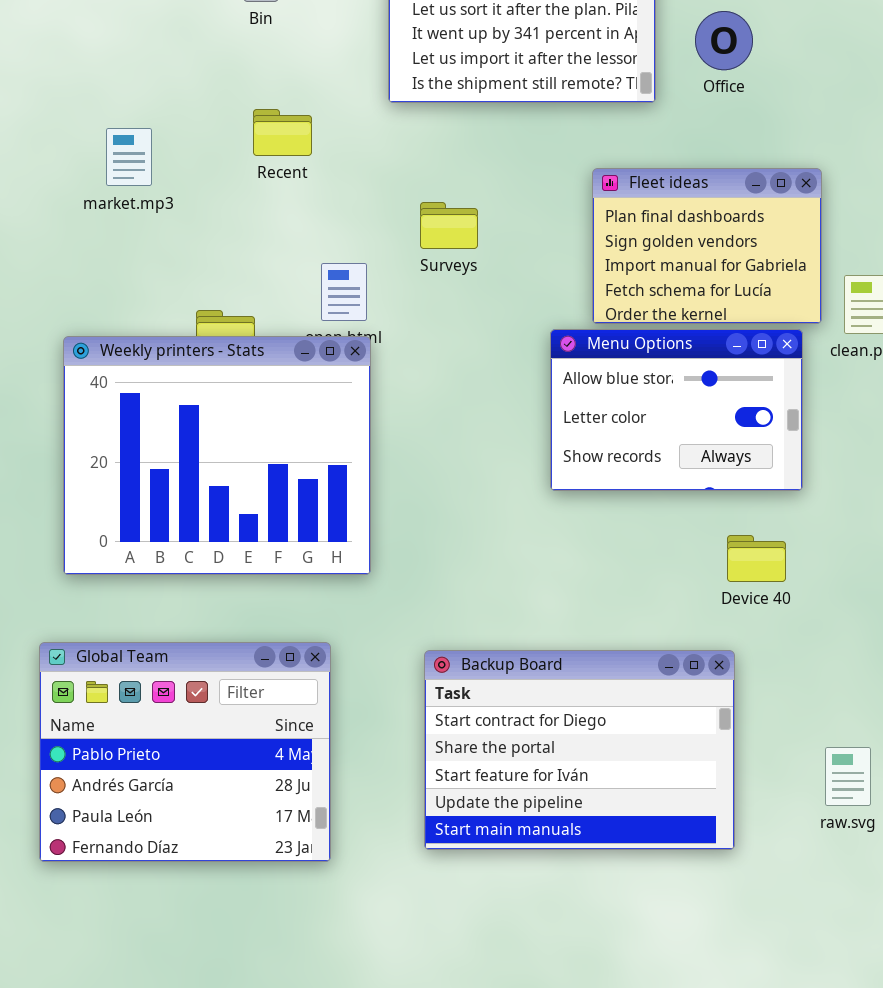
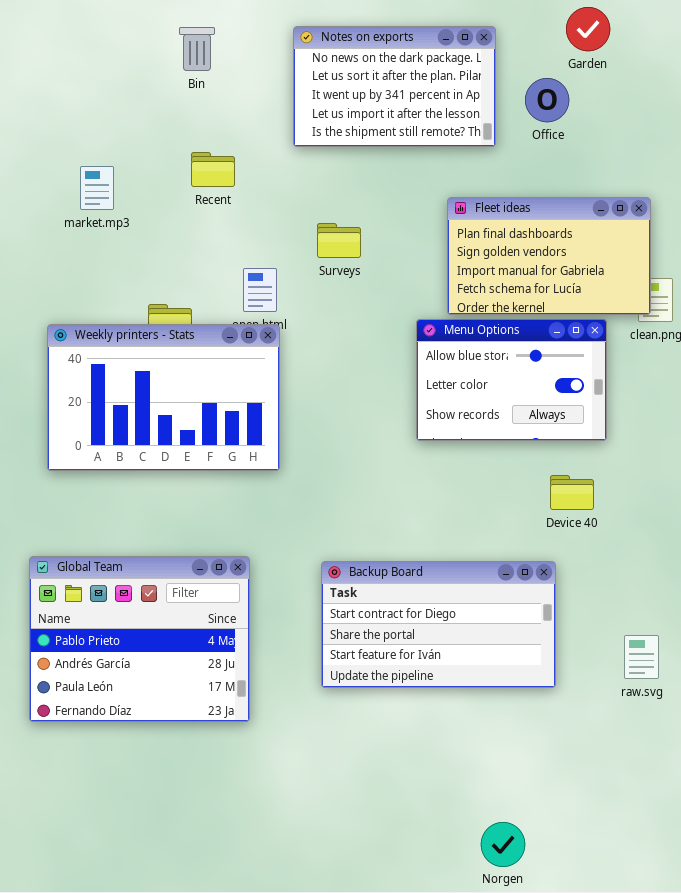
Fleet ideas: [592,168,822,324] -> [447,197,651,315], resized
Weekly printers - Stats: [63,336,371,575] -> [47,324,280,471], resized
Backup Board: [424,650,735,850] -> [321,561,556,688], resized

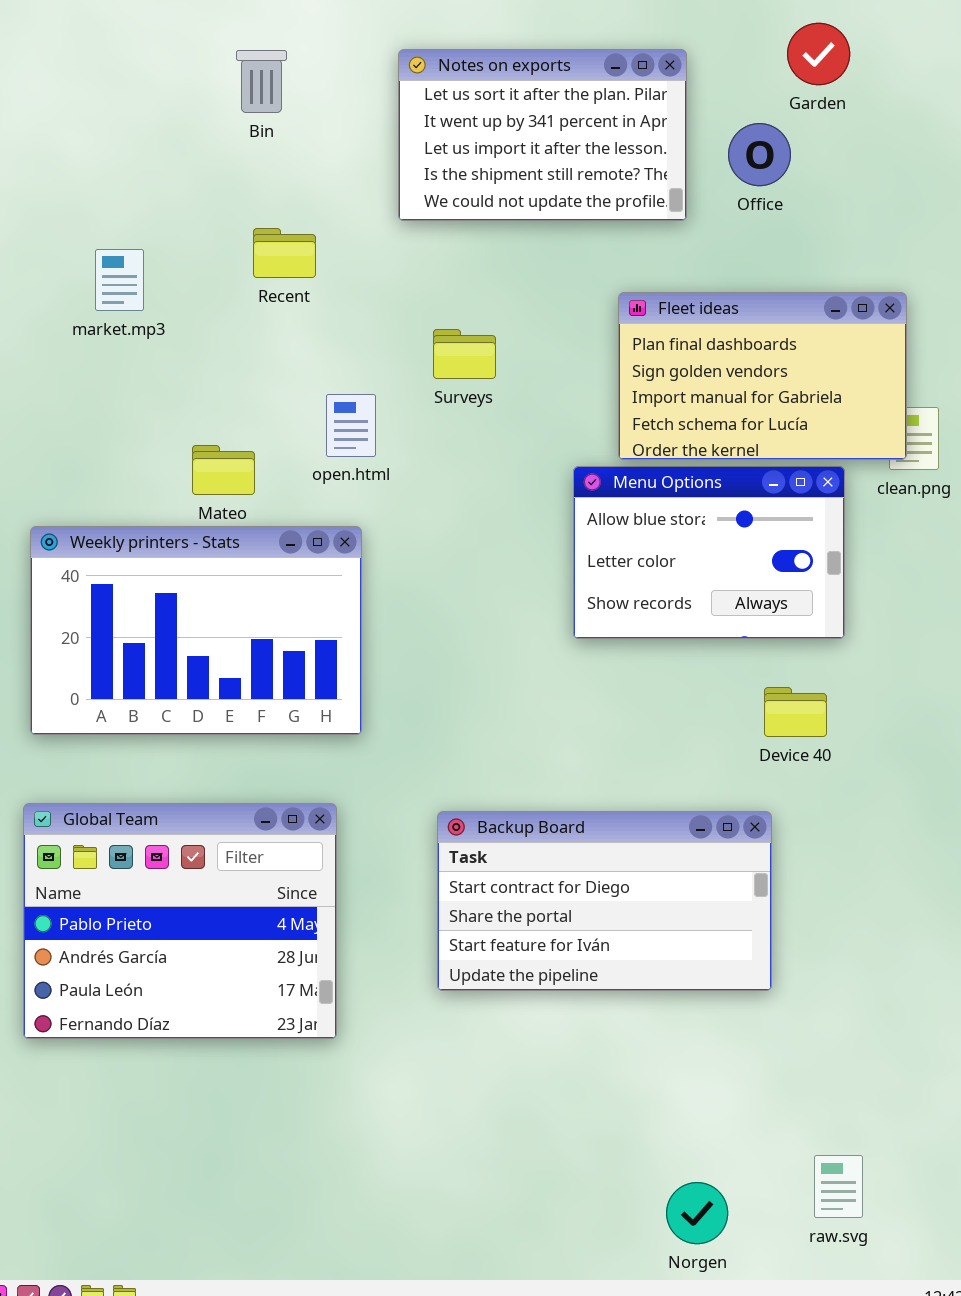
Notes on exports: [293,26,496,147] -> [398,49,687,221], scrolled down 1 row
Weekly printers - Stats: [47,324,280,471] -> [30,526,362,735], moved
raw.svg: [624,635,659,679] -> [814,1155,863,1218], moved

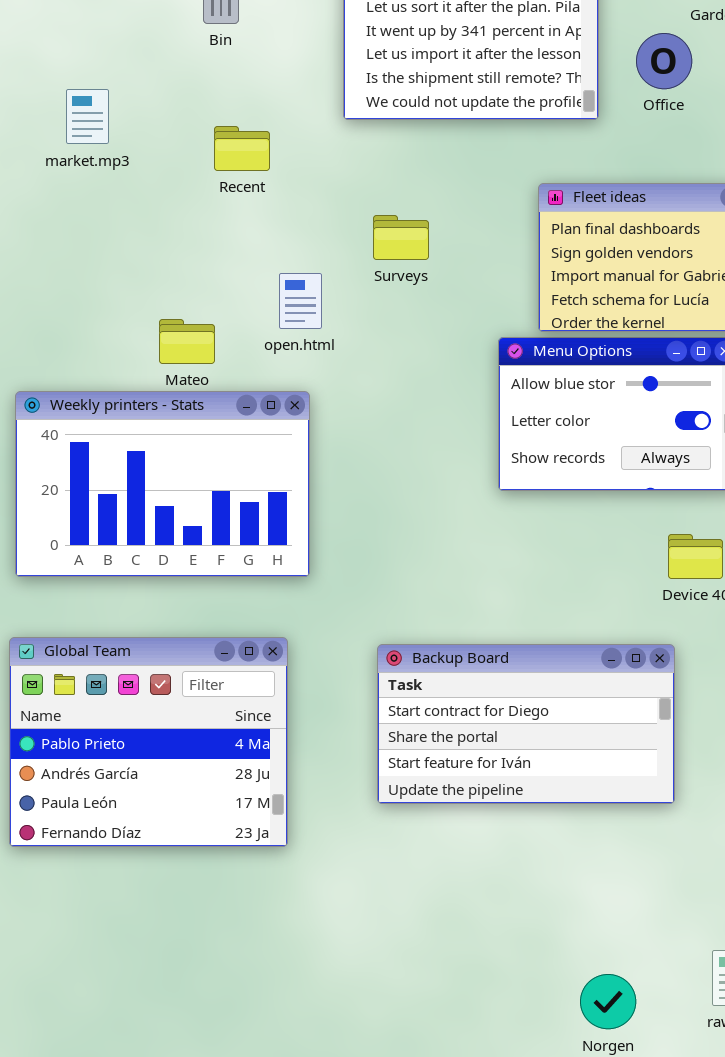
market.mp3: [95,249,144,311] -> [66,89,109,144], moved

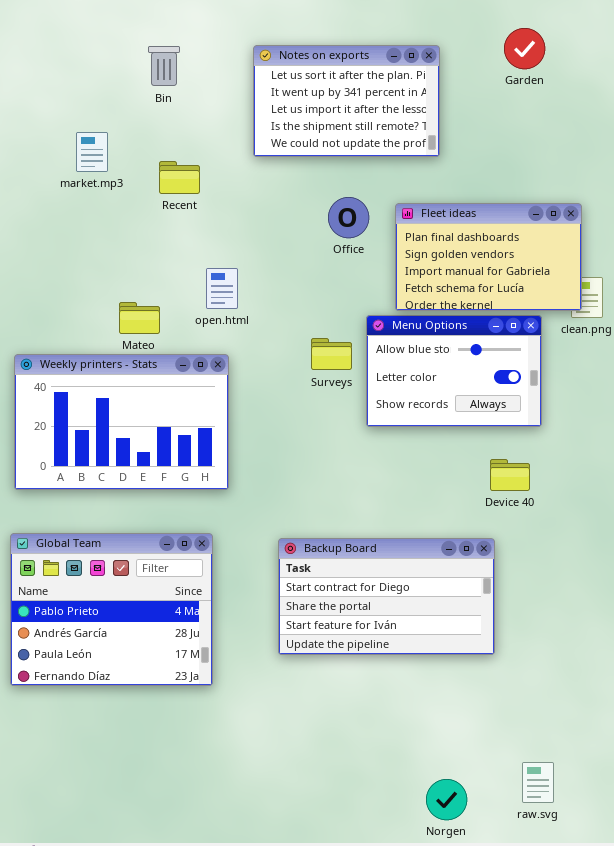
Office: [636,33,692,89] -> [328,197,369,238], moved
market.mp3: [66,89,109,144] -> [76,132,108,172], moved
Surveys: [373,215,429,260] -> [311,338,352,370], moved

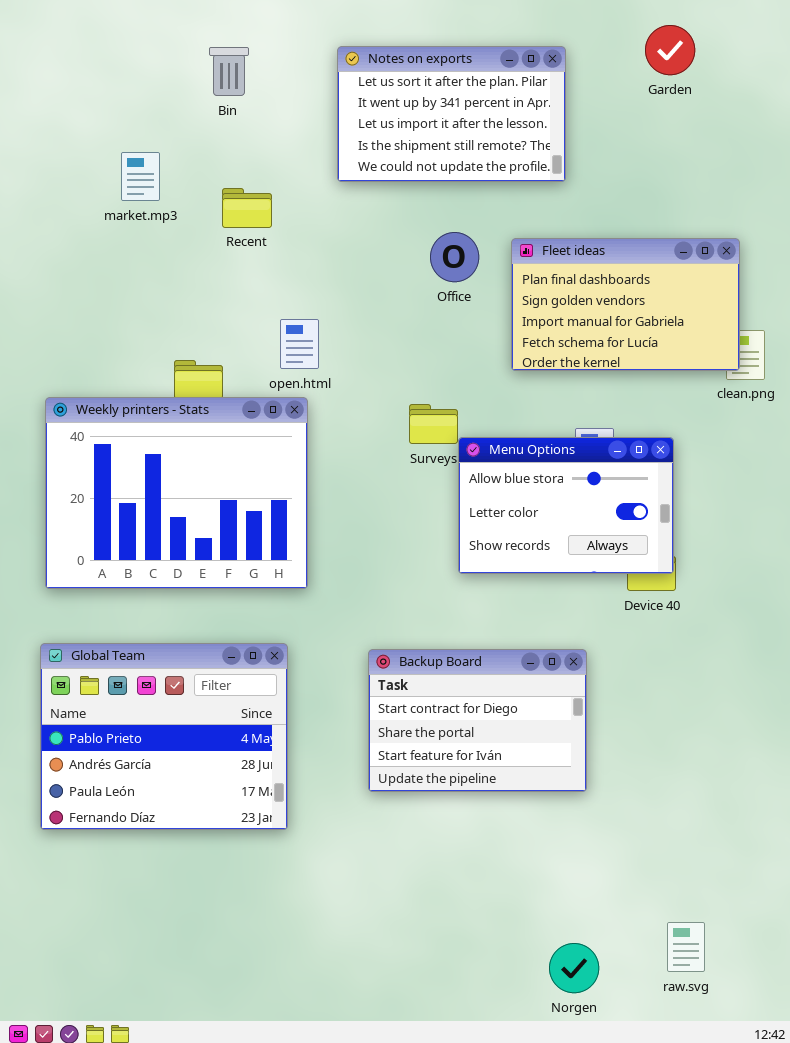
Menu Options: [366,315,542,427] -> [458,437,674,574], moved
Weekly printers - Stats: [14,354,229,490] -> [45,397,308,589], resized
Backup Board: [278,538,495,655] -> [368,649,587,792], resized

